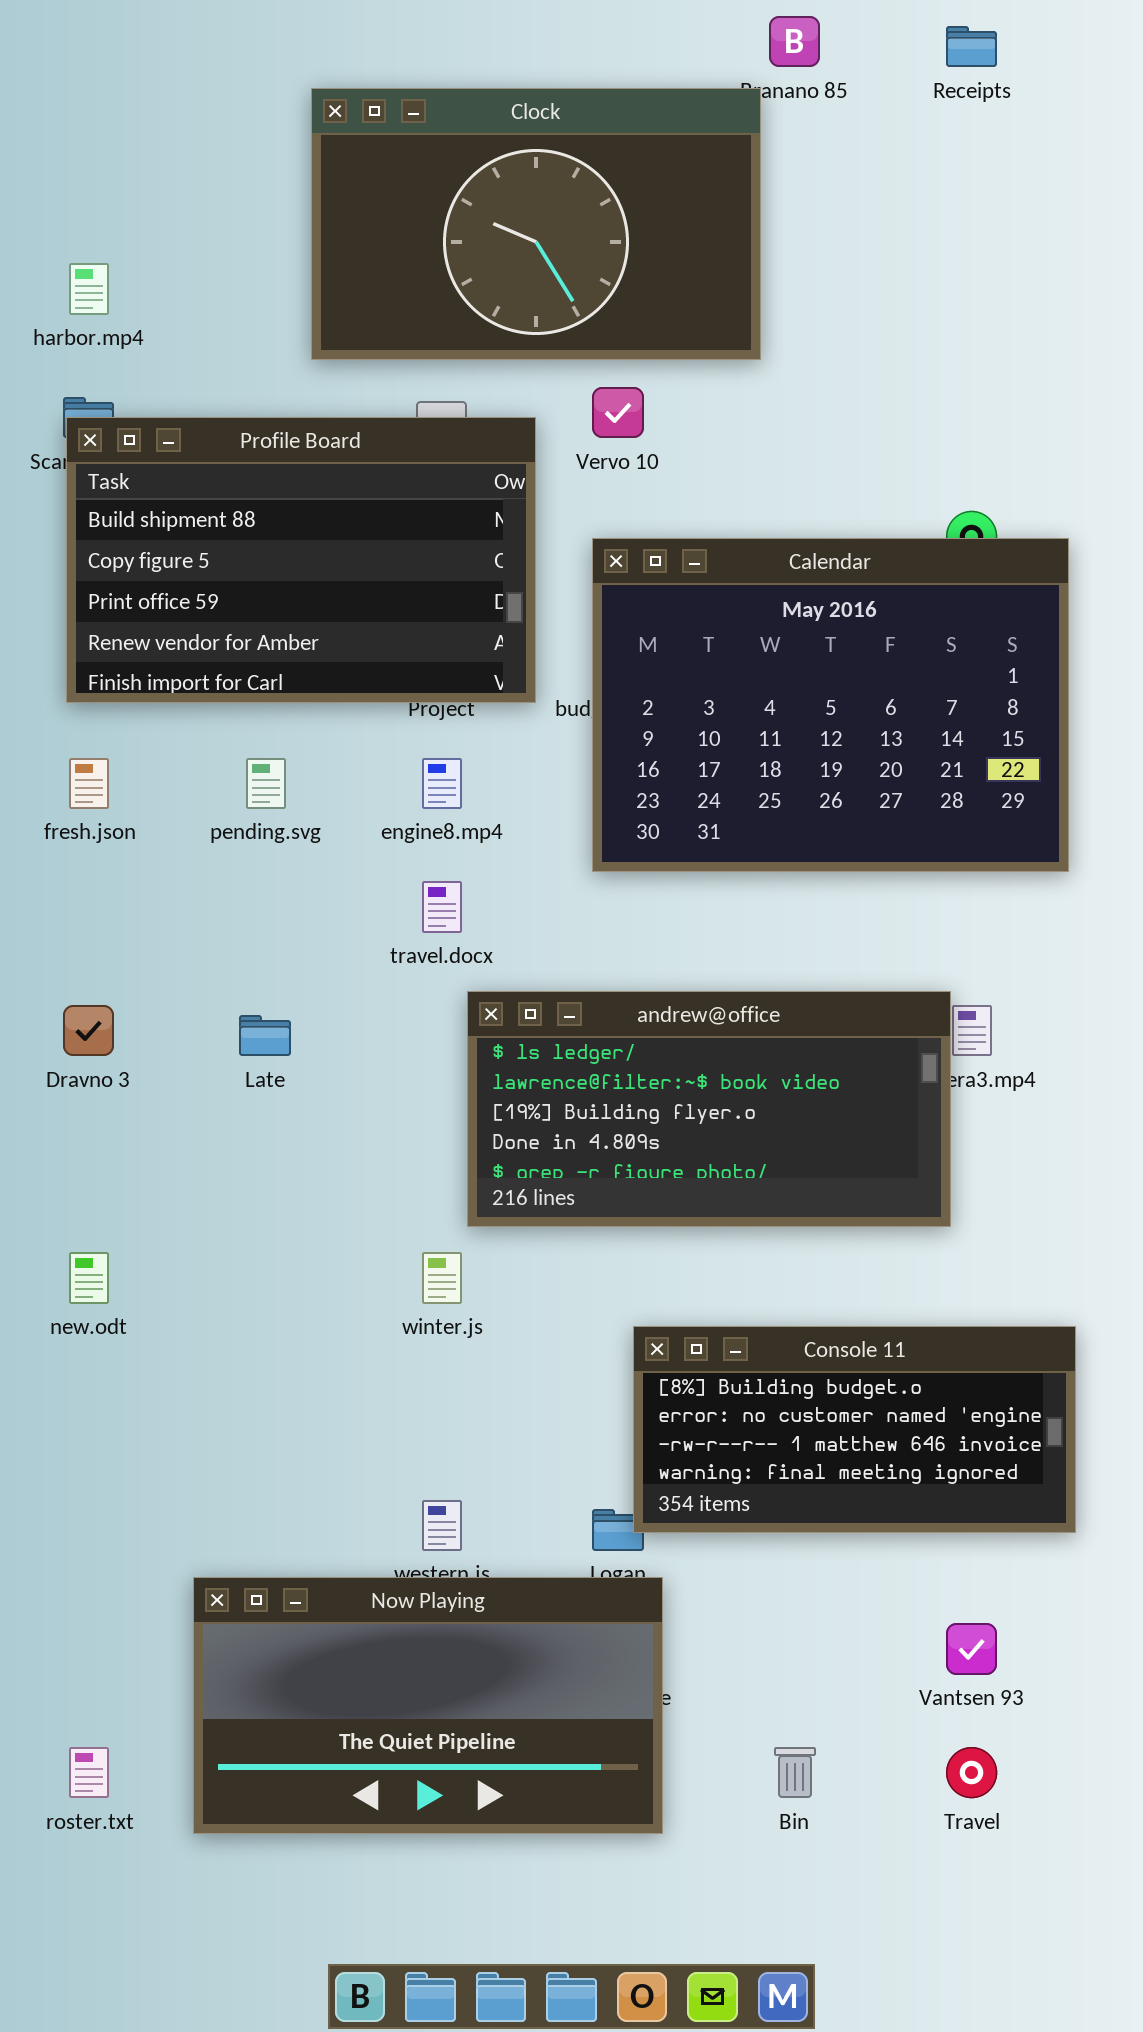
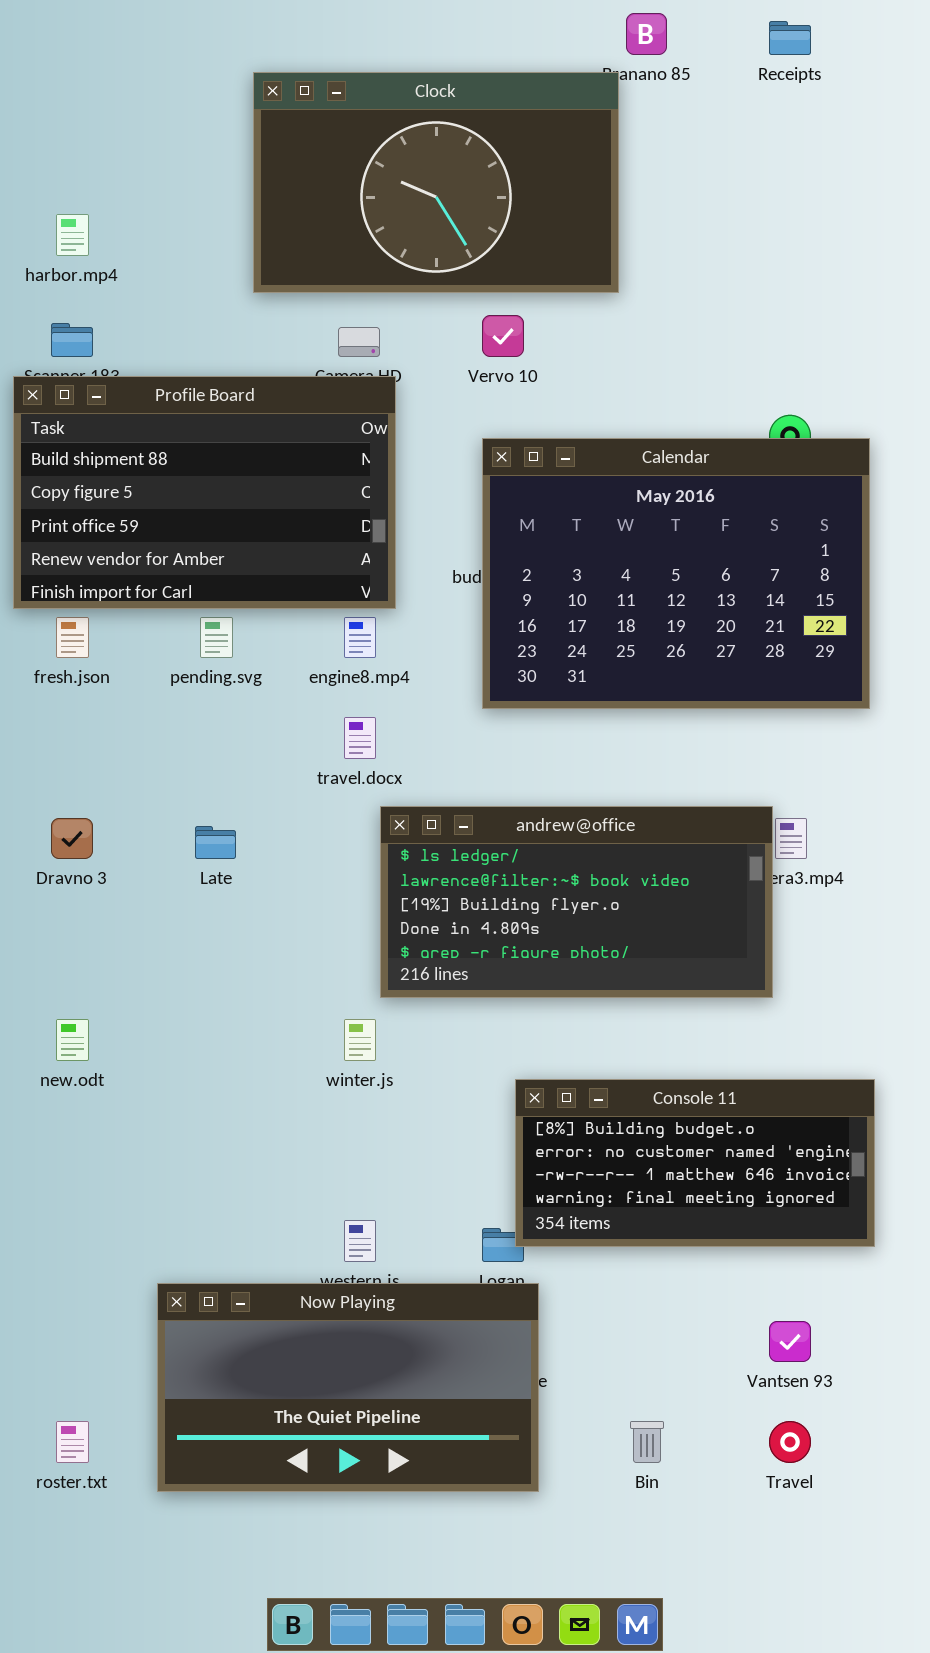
Profile Board: [66,417,536,703] -> [13,376,396,609], moved

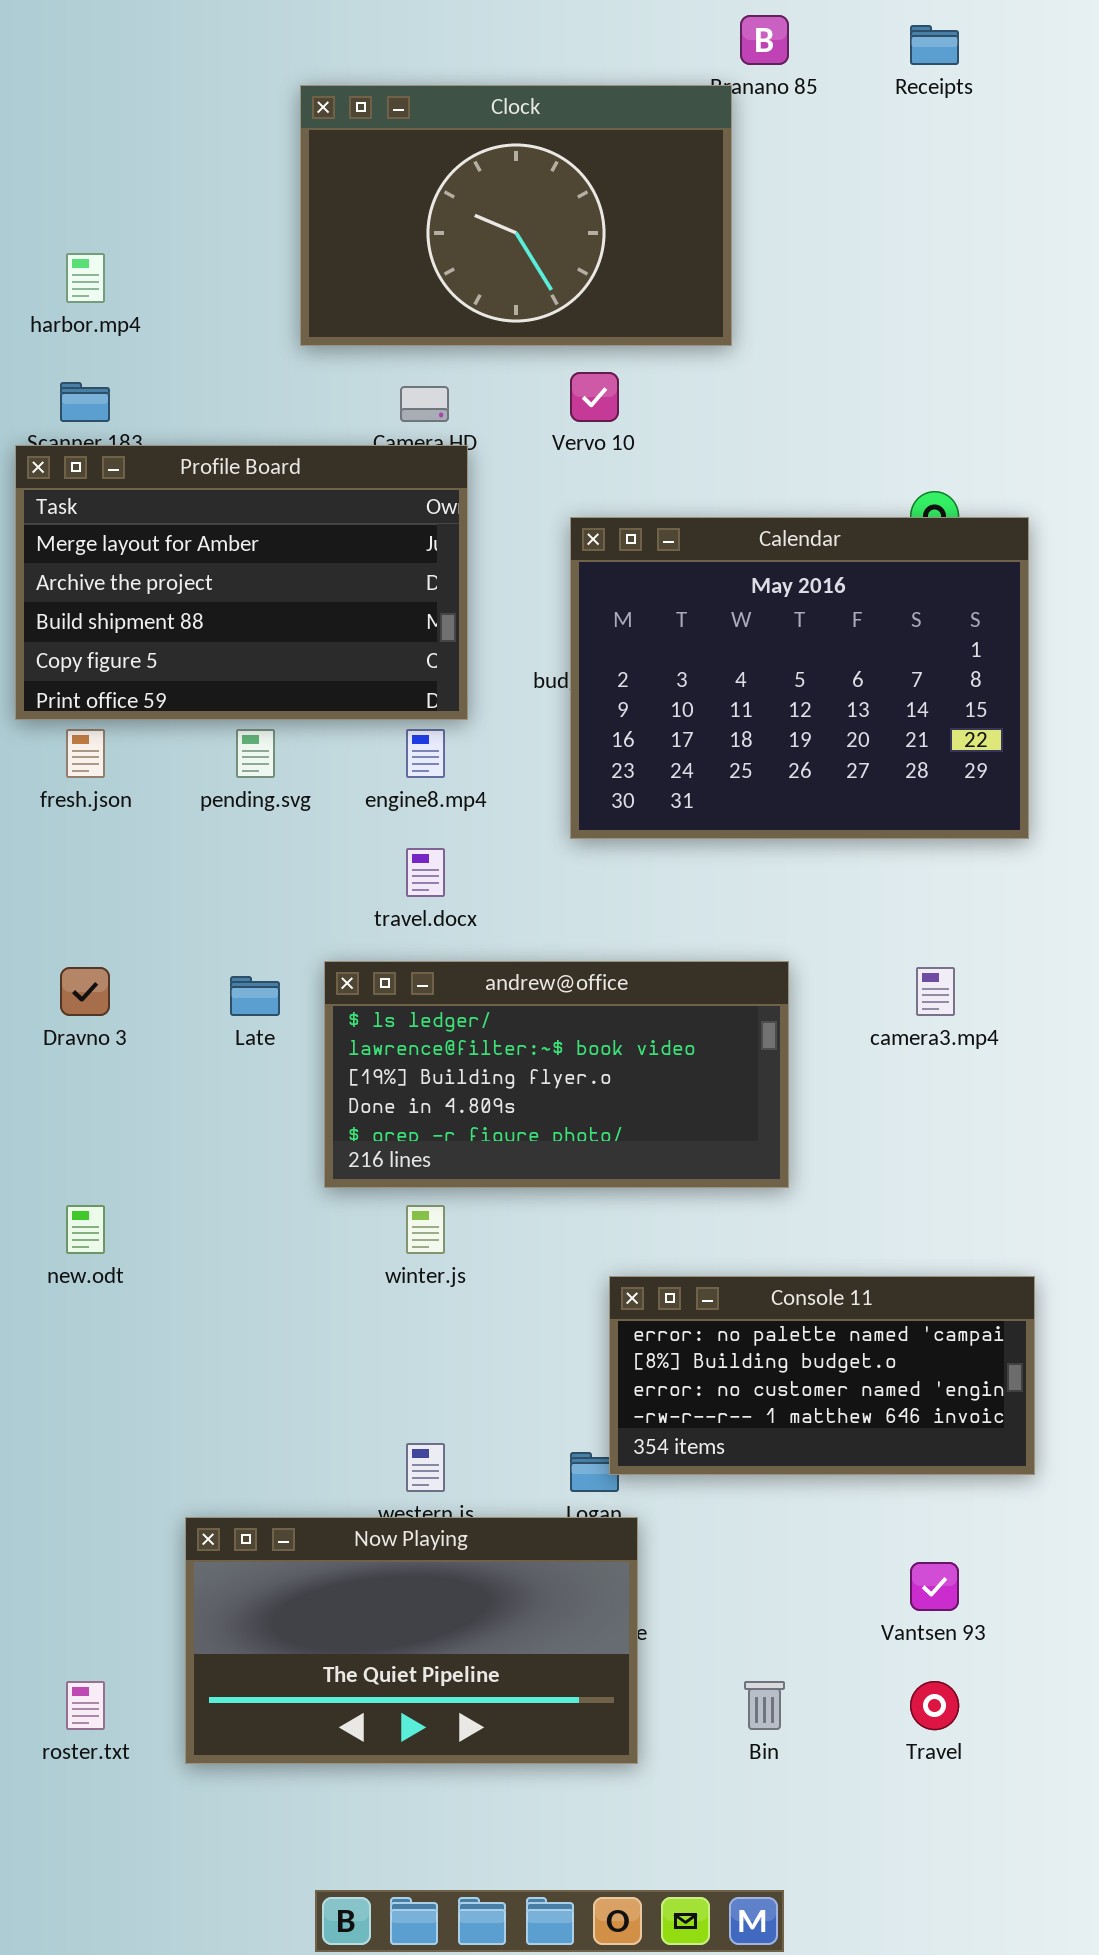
Profile Board: [13,376,396,609] -> [15,445,468,720], scrolled up 2 rows
andrew@office: [380,806,773,998] -> [324,961,789,1188], moved
Console 11: [515,1079,875,1247] -> [609,1276,1035,1475], scrolled up 1 row

